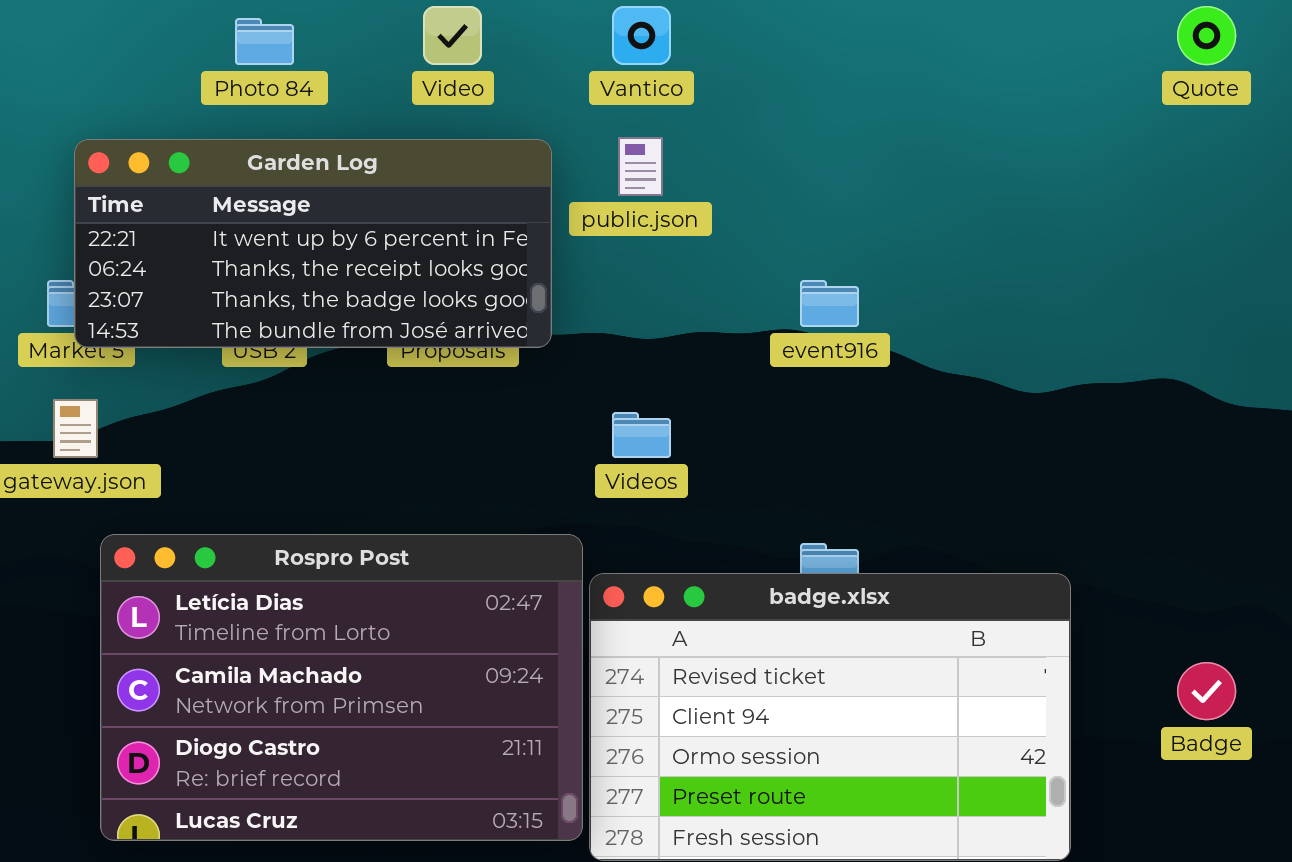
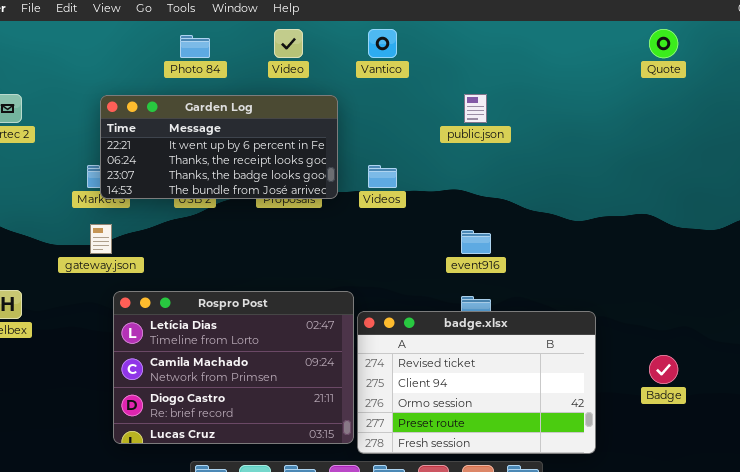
public.json: [618,137,663,196] -> [464,94,487,123], moved
event916: [800,280,859,327] -> [461,230,491,254], moved
Videos: [612,412,671,458] -> [368,165,397,188], moved

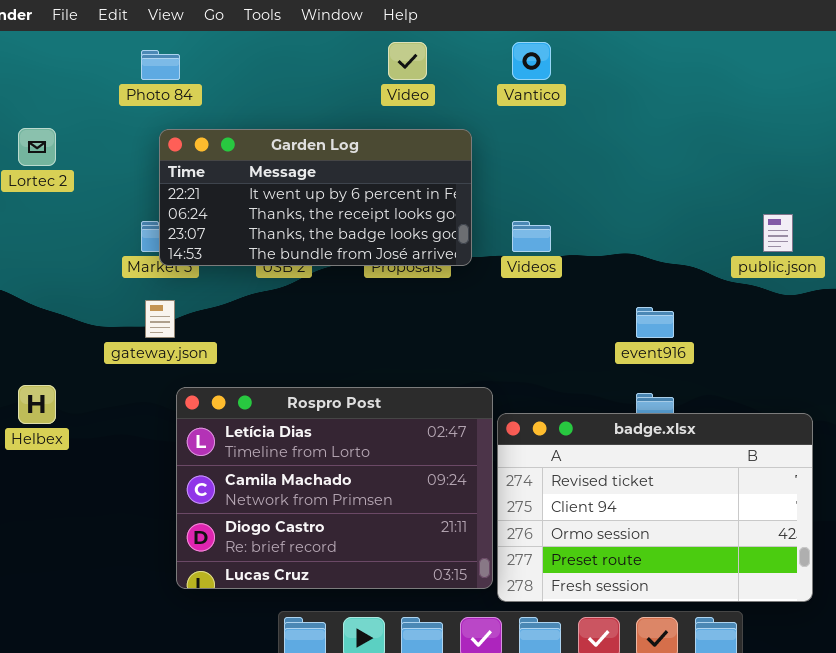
Photo 84: [180,35,210,58] -> [141,50,180,80], moved
public.json: [464,94,487,123] -> [763,214,793,252], moved

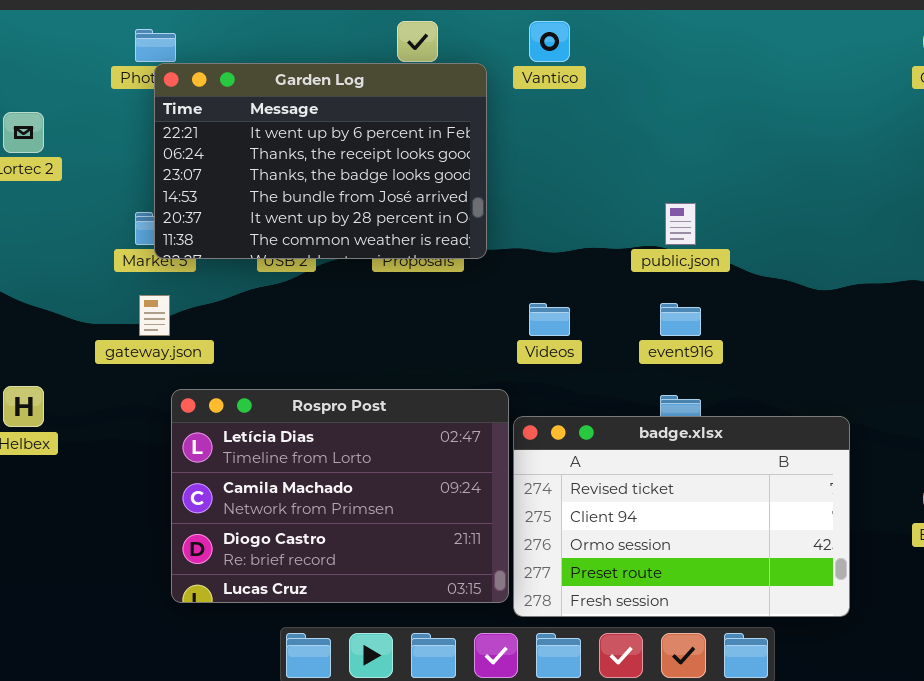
Garden Log: [159,129,472,266] -> [154,63,487,259], resized
public.json: [763,214,793,252] -> [665,203,696,245], moved
Videos: [512,221,551,252] -> [529,303,570,336], moved

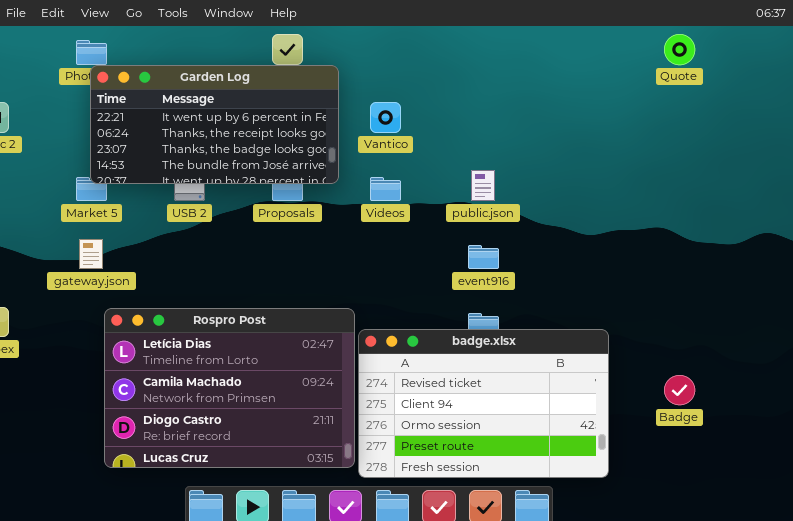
Vantico: [529,21,570,62] -> [370,102,401,133], moved
Garden Log: [154,63,487,259] -> [90,65,339,184], resized
Videos: [529,303,570,336] -> [370,177,401,201], moved

